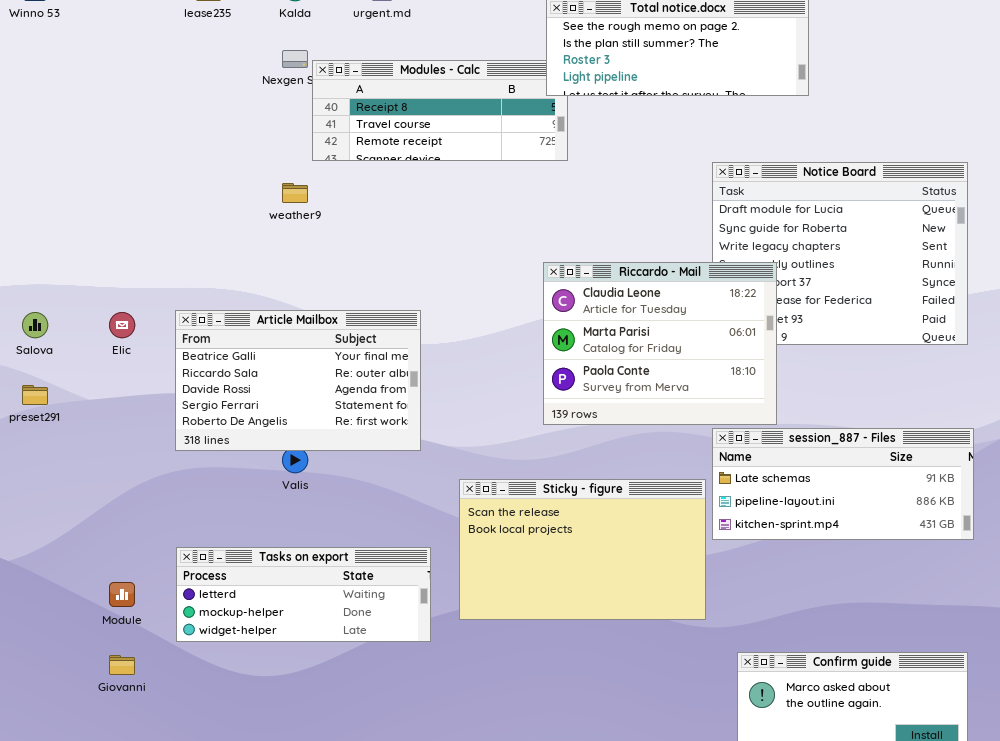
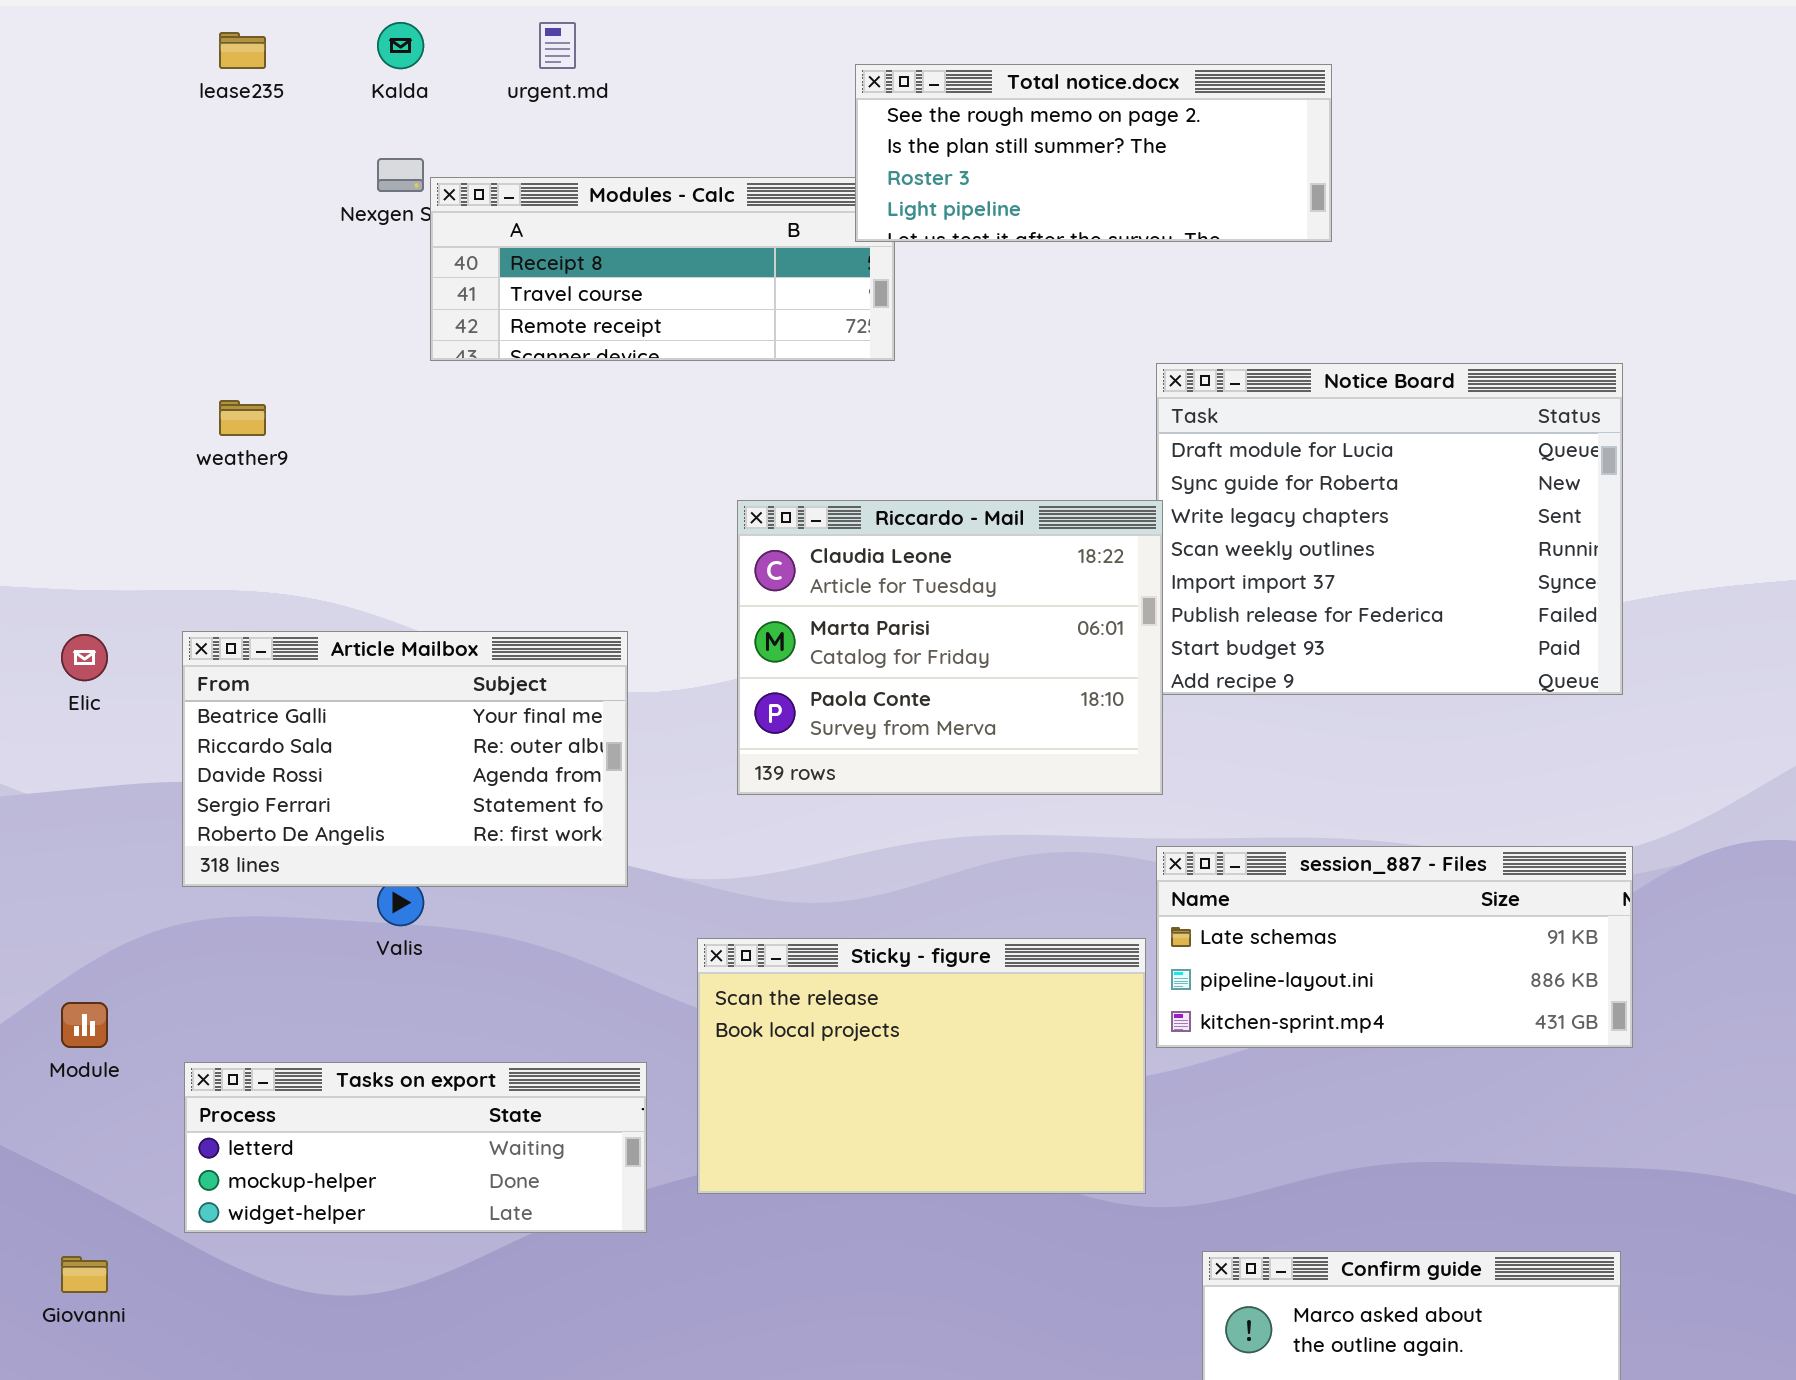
weather9: [282,183,308,203] -> [219,400,266,436], moved
Riccardo - Mail: [543,262,777,425] -> [737,500,1163,795], moved
Module: [109,582,135,607] -> [61,1002,108,1048], moved

